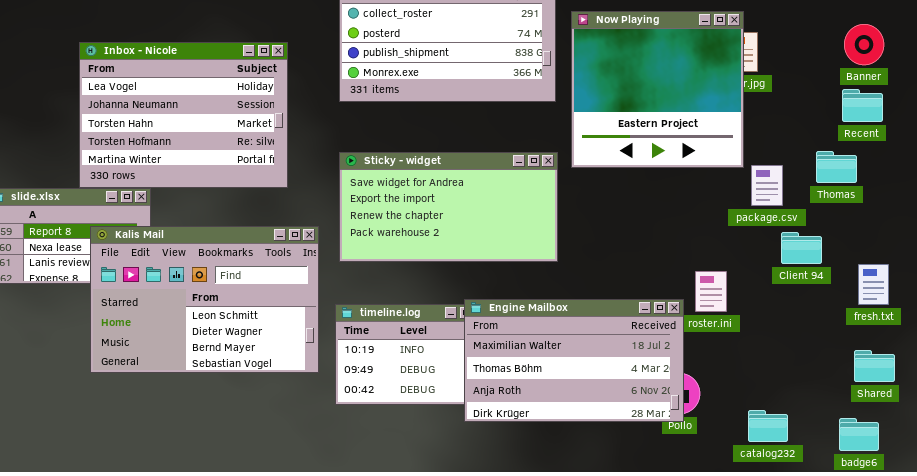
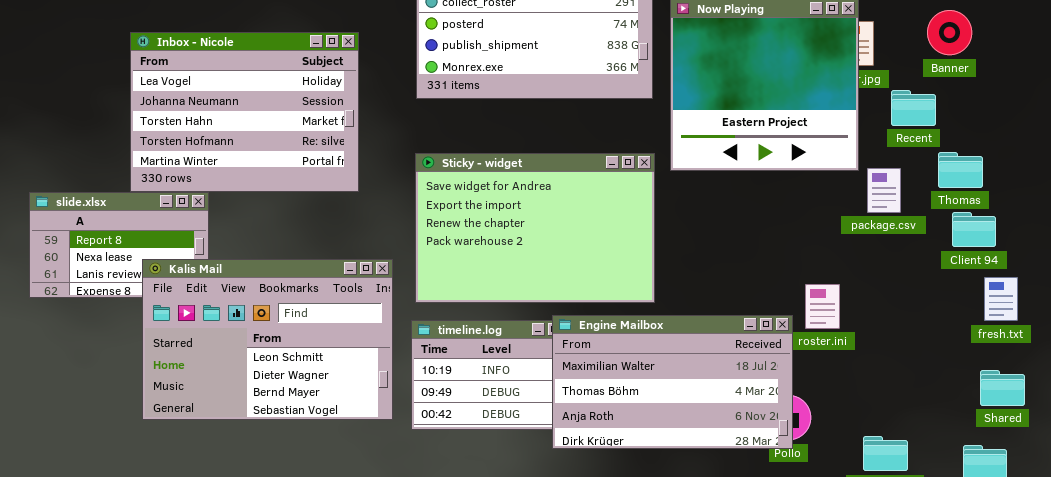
Banner: [844,24,884,65] -> [927,10,972,55], moved
Recent: [842,89,883,122] -> [891,90,936,126], moved
Sticky - widget: [339,152,558,262] -> [415,153,655,303], resized
Kalis Mail: [90,226,319,373] -> [142,259,393,420], moved
Client 94: [781,232,822,264] -> [952,212,996,247], moved

